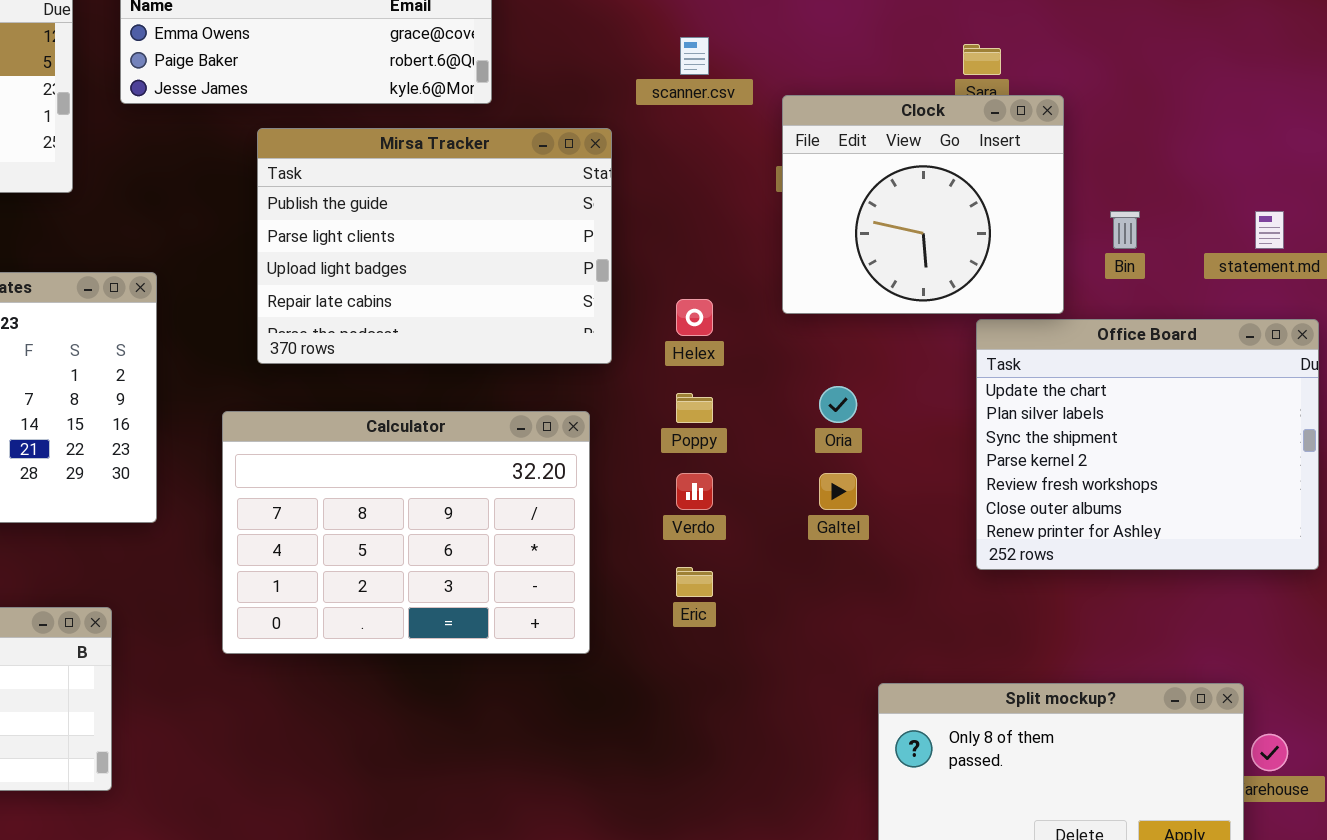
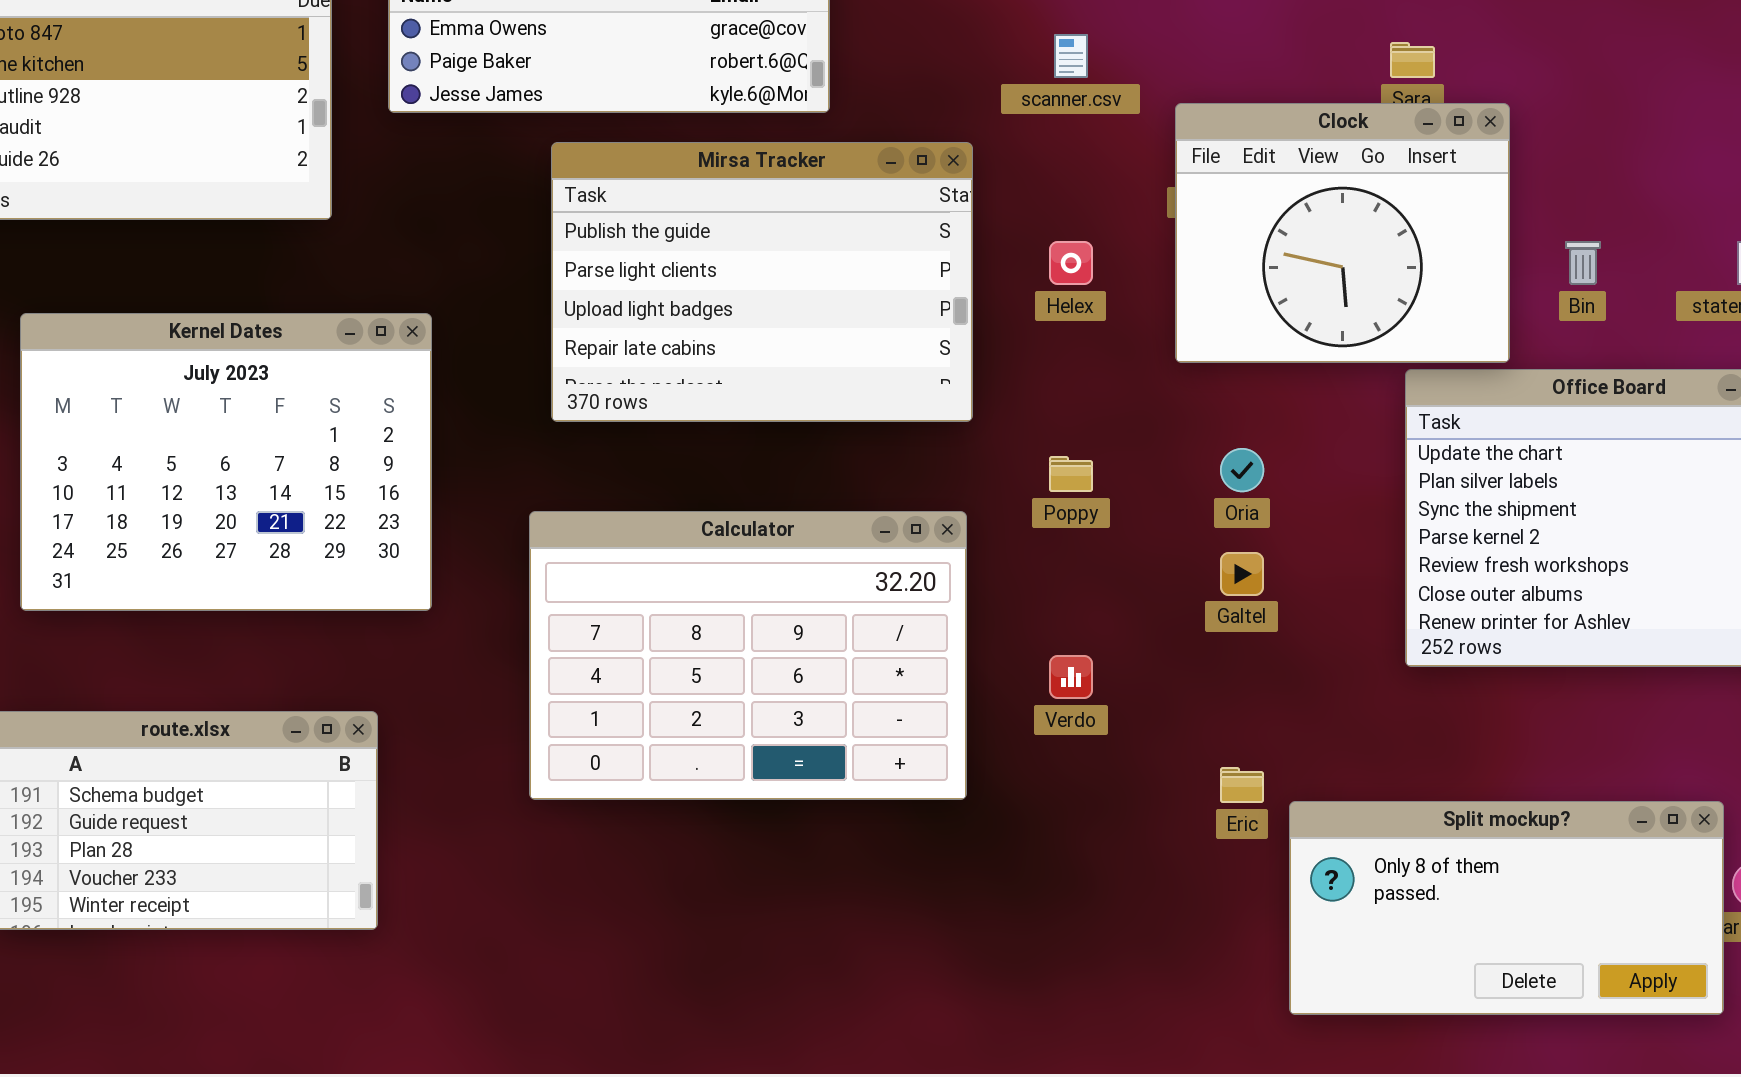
Helex: [676,299,713,336] -> [1049,241,1093,285], moved
Calculator: [222,411,590,654] -> [529,511,967,800], moved
Verdo: [676,473,713,510] -> [1049,655,1093,699], moved
Eric: [676,567,713,597] -> [1220,767,1264,803], moved

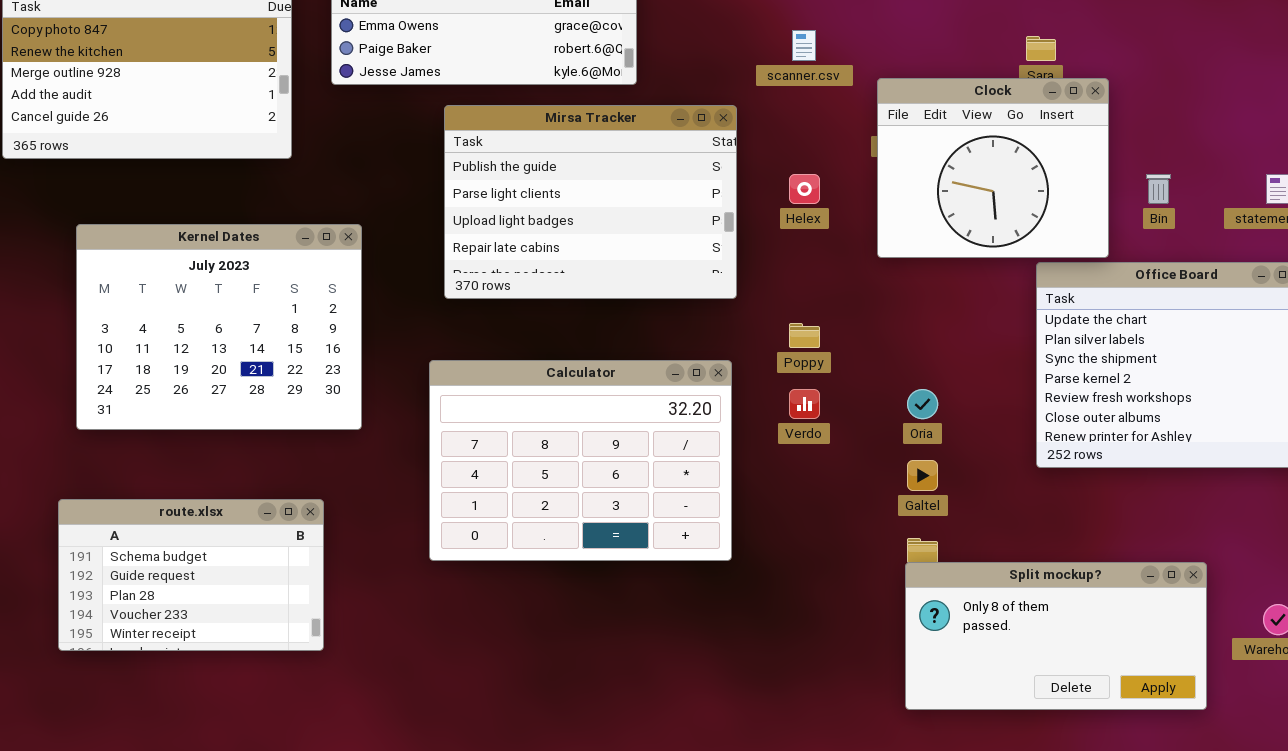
Oria: [1220,448,1264,492] -> [907,389,938,419], moved
Galtel: [1220,552,1264,596] -> [907,460,938,491], moved
Verdo: [1049,655,1093,699] -> [789,389,820,419], moved
Split mockup?: [1289,801,1724,1015] -> [905,562,1207,710], moved

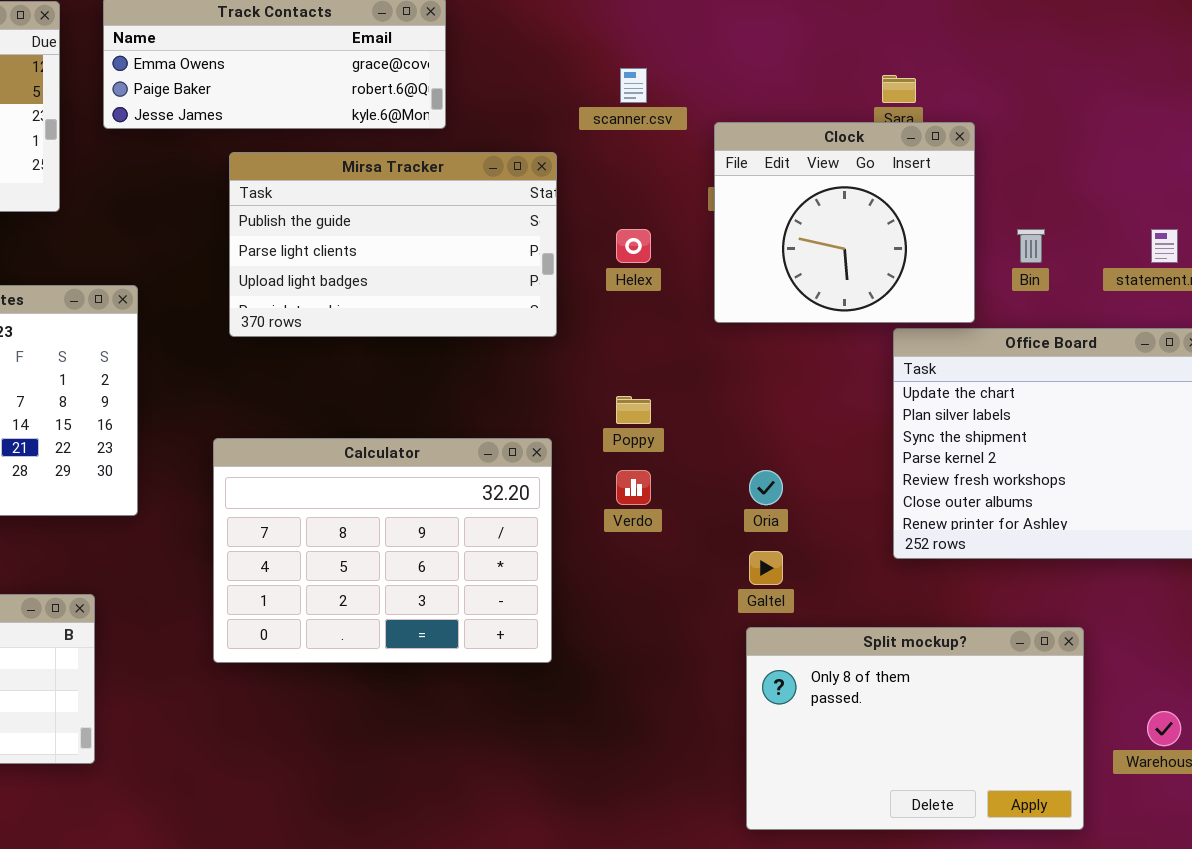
Mirsa Tracker: [444,105,737,299] -> [229,152,557,337], resized
Split mockup?: [905,562,1207,710] -> [746,627,1084,830], resized

